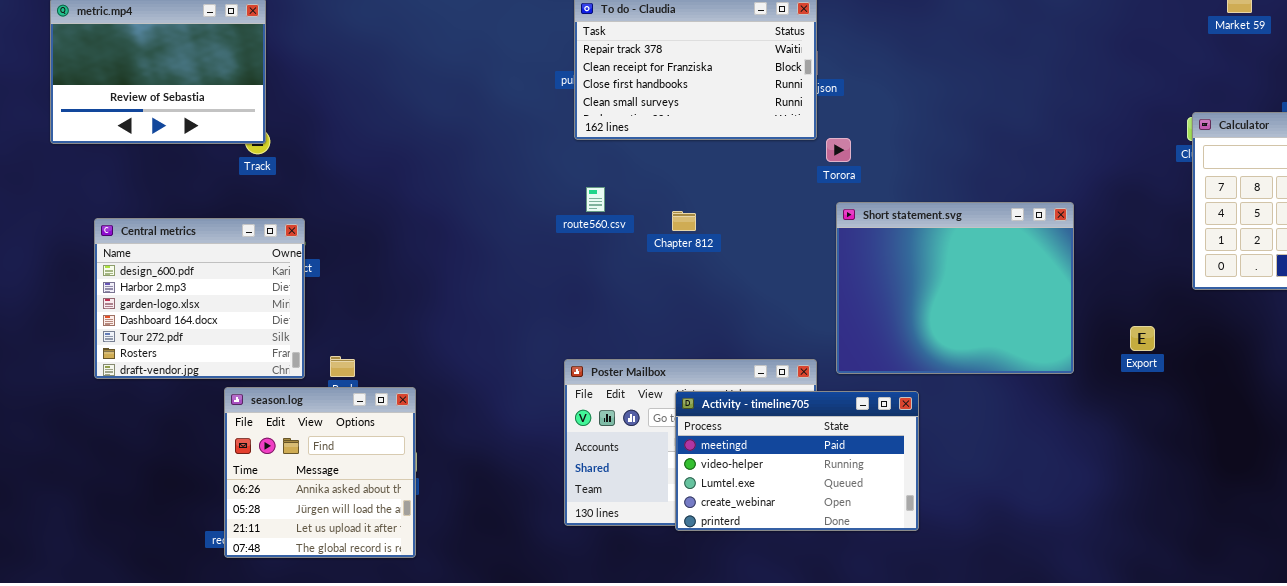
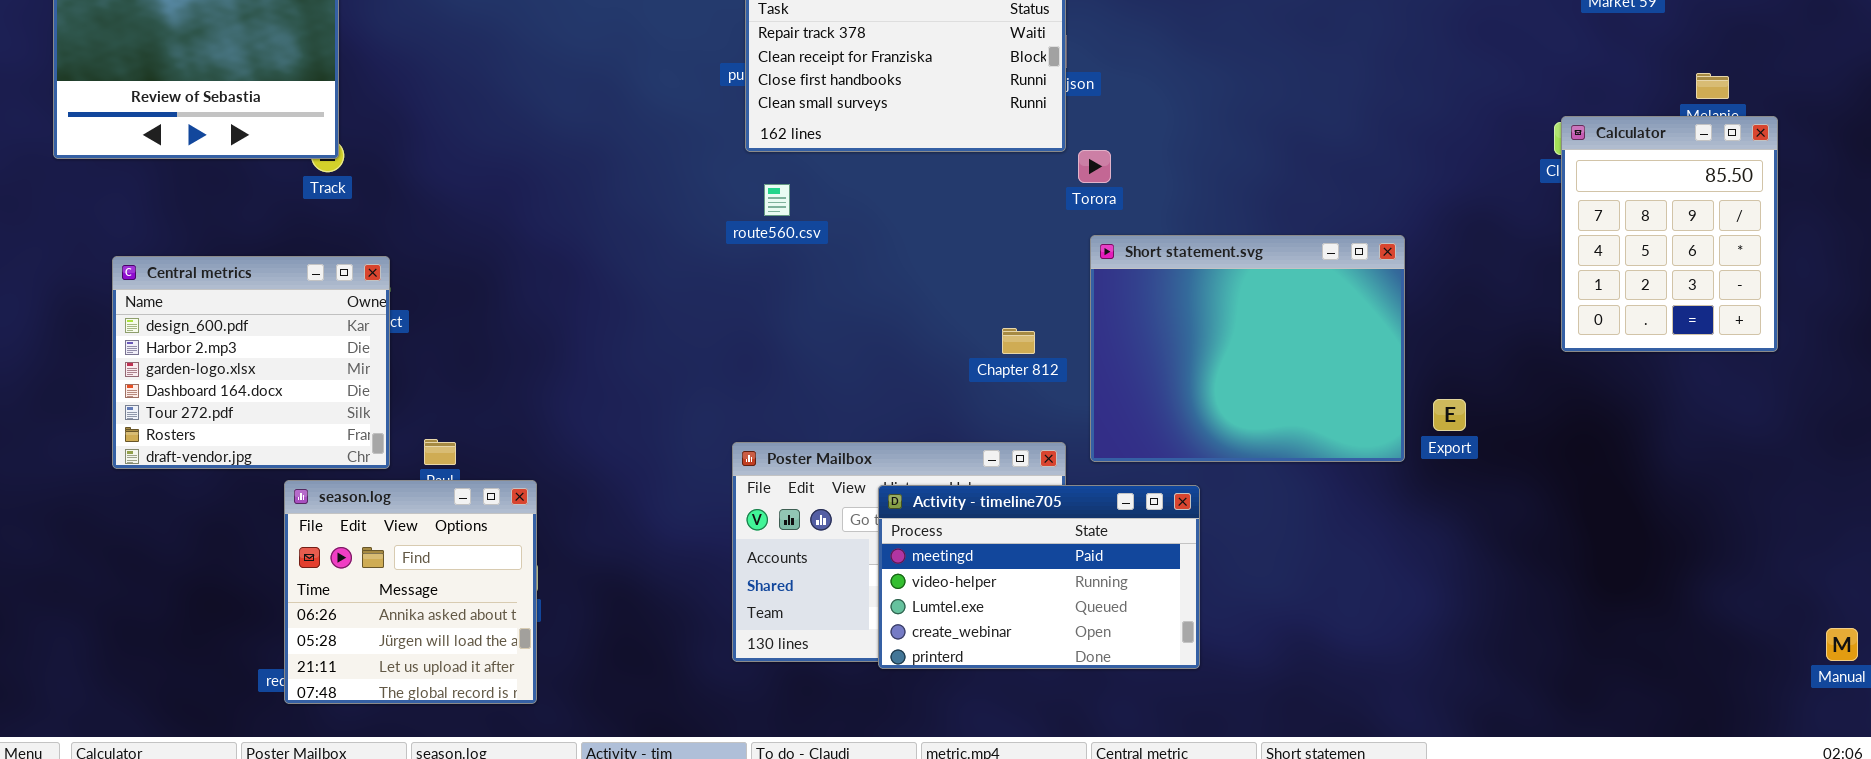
route560.csv: [586,187,605,212] -> [764,184,790,216], moved
Chapter 812: [672,211,696,231] -> [1002,328,1035,354], moved
Export: [1130,326,1155,351] -> [1433,399,1466,431], moved

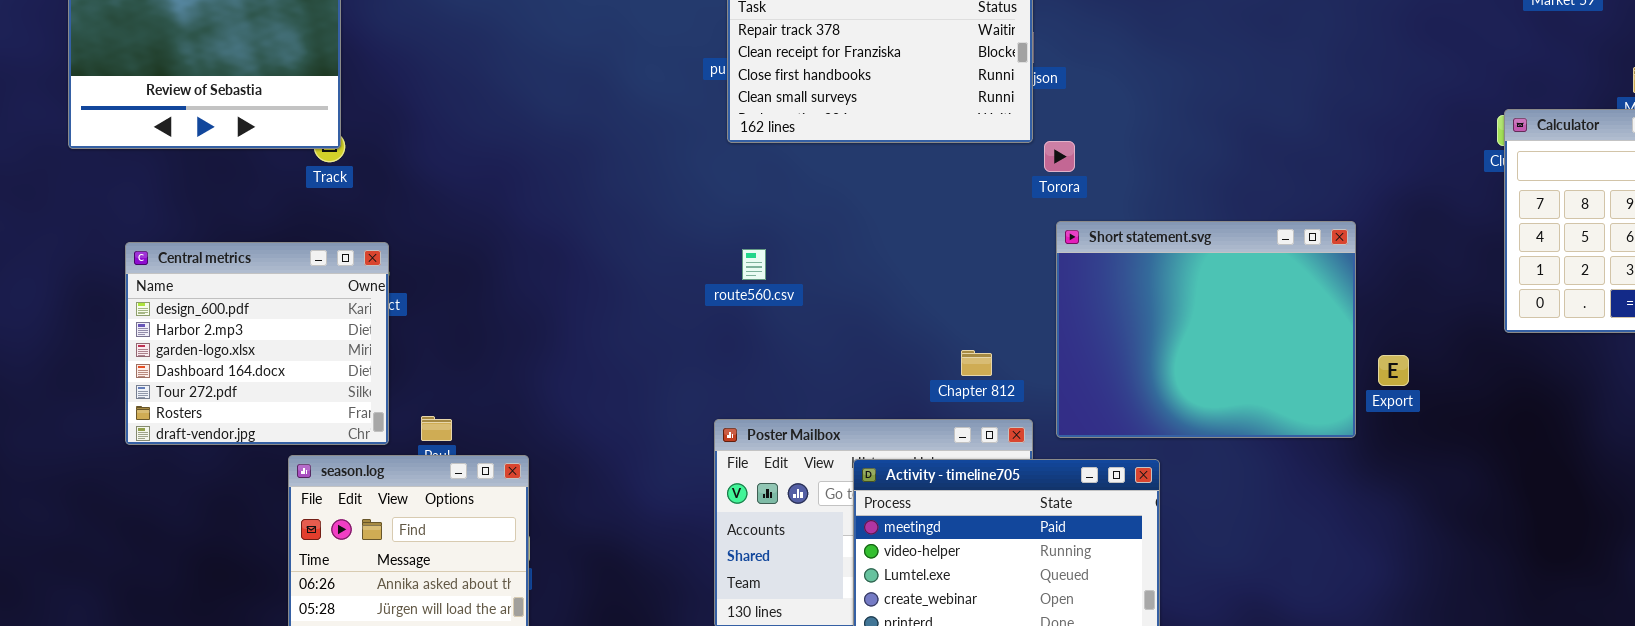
route560.csv: [764,184,790,216] -> [742,249,766,280], moved
Chapter 812: [1002,328,1035,354] -> [961,350,992,376], moved
Export: [1433,399,1466,431] -> [1378,355,1409,386], moved

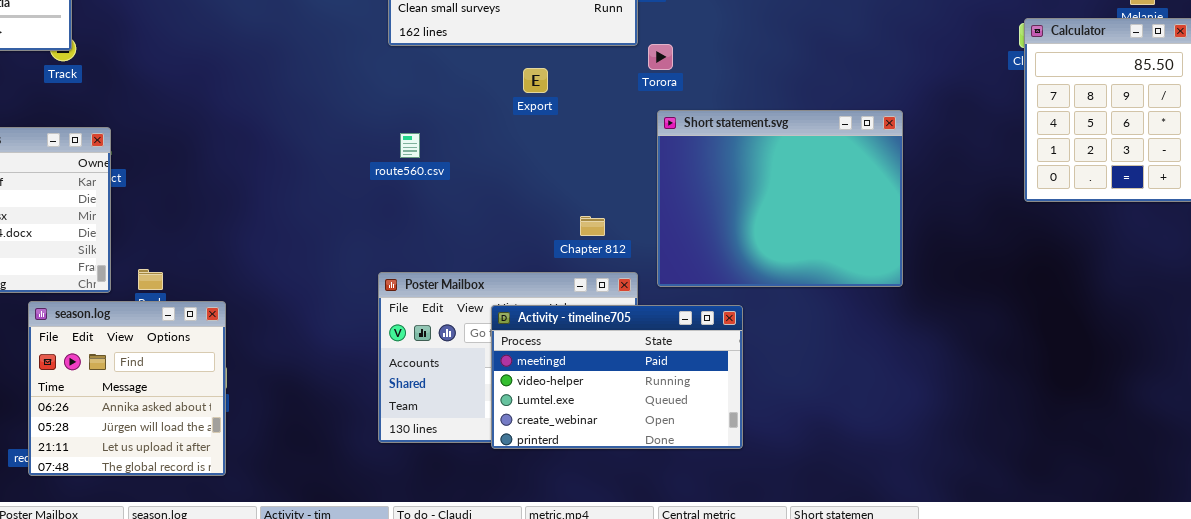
Export: [1378,355,1409,386] -> [523,68,548,93], moved

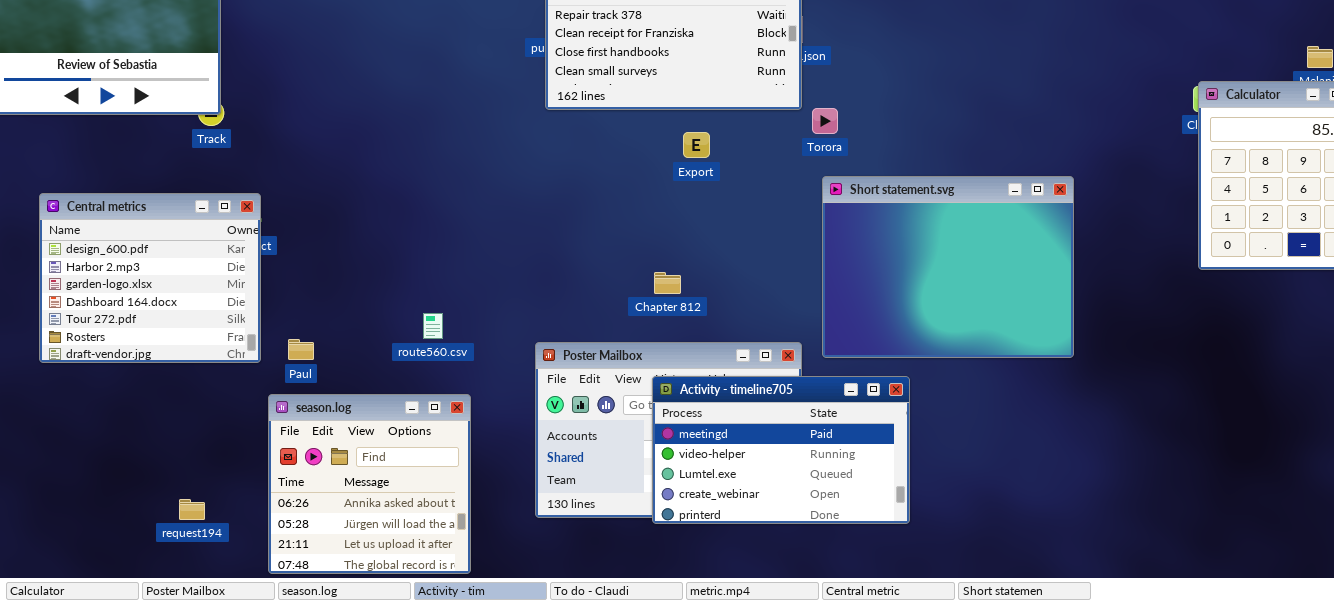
route560.csv: [400,133,420,158] -> [423,313,443,339], moved
Chapter 812: [580,216,605,236] -> [654,272,681,294], moved
season.log: [28,301,226,476] -> [268,394,471,574], moved

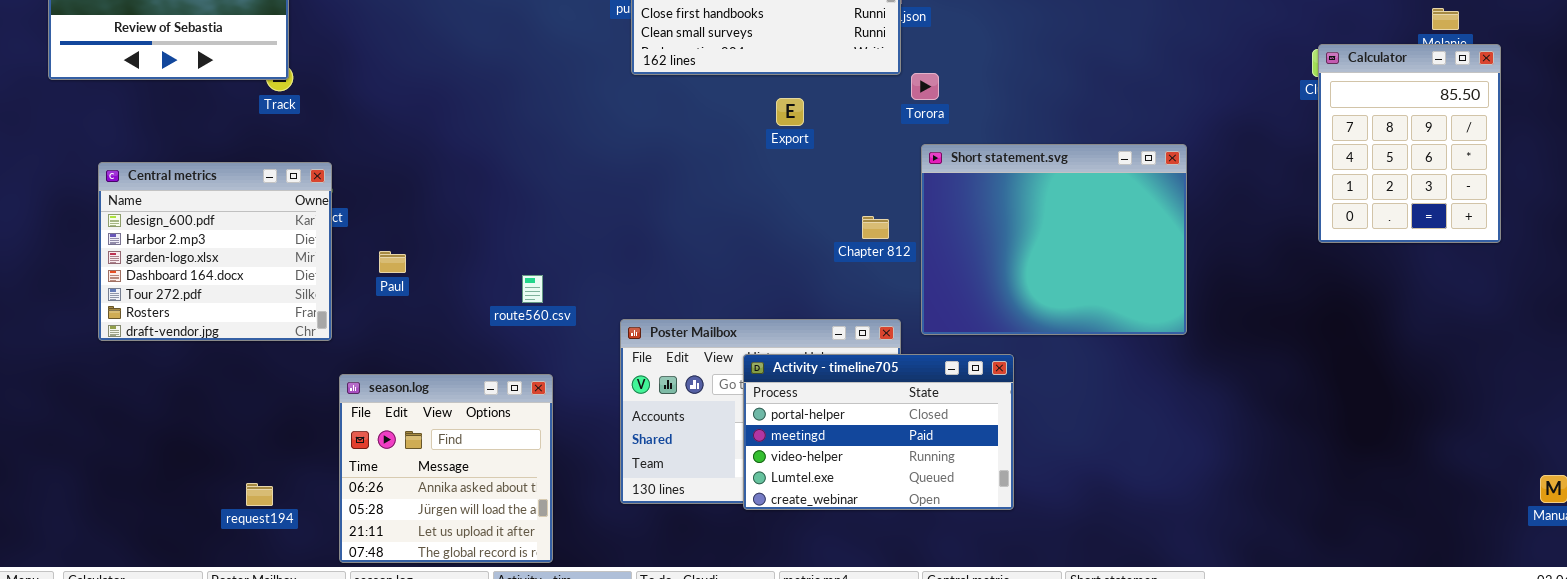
Chapter 812: [654,272,681,294] -> [862,216,889,239], moved
route560.csv: [423,313,443,339] -> [522,275,543,303], moved
Paul: [288,339,314,360] -> [379,251,406,273], moved
Activity - timeline705: [652,376,910,524] -> [743,354,1014,510], scrolled up 1 row

